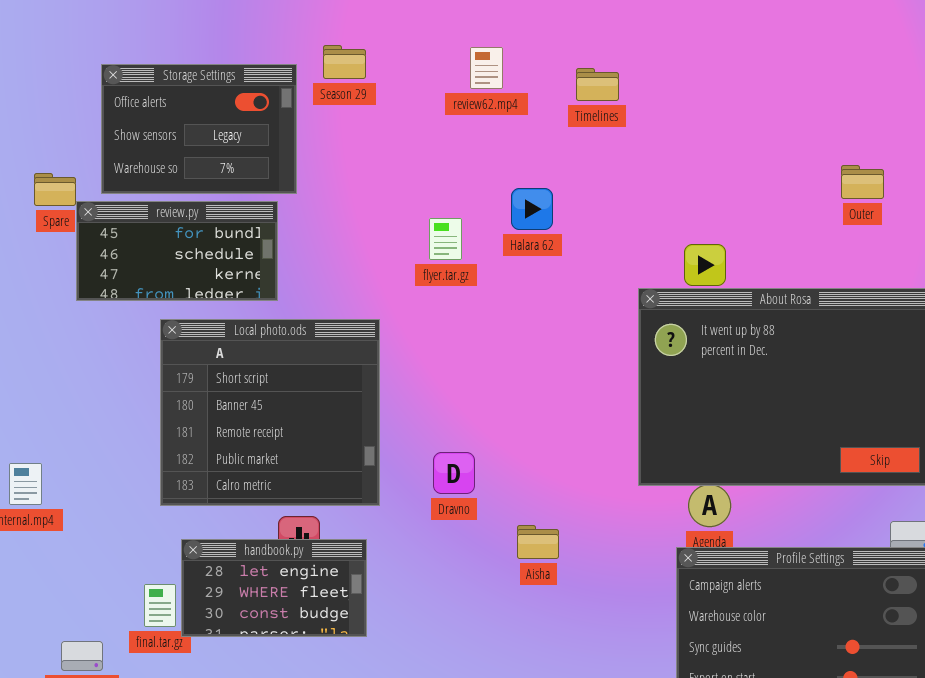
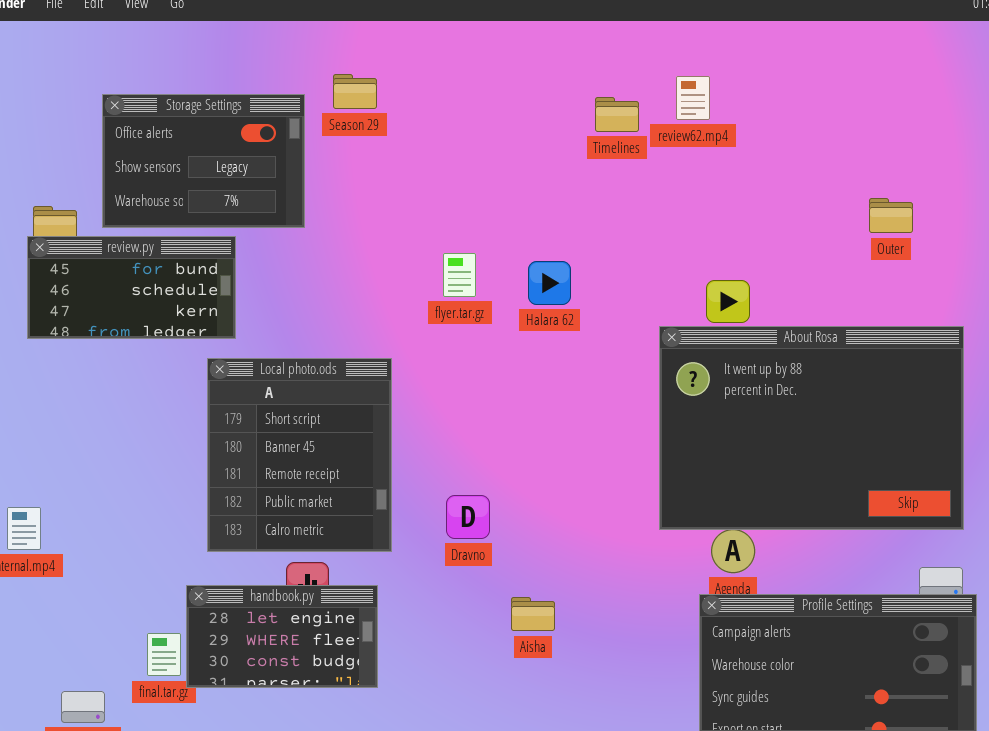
review62.mp4: [470,47,503,89] -> [676,76,710,120], moved
Halara 62: [511,188,553,230] -> [528,261,571,305], moved
review.py: [76,201,278,301] -> [27,236,236,339], moved
Local photo.ods: [160,319,380,506] -> [207,358,392,552], resized
Aisha: [517,525,559,559] -> [511,597,555,631], moved

